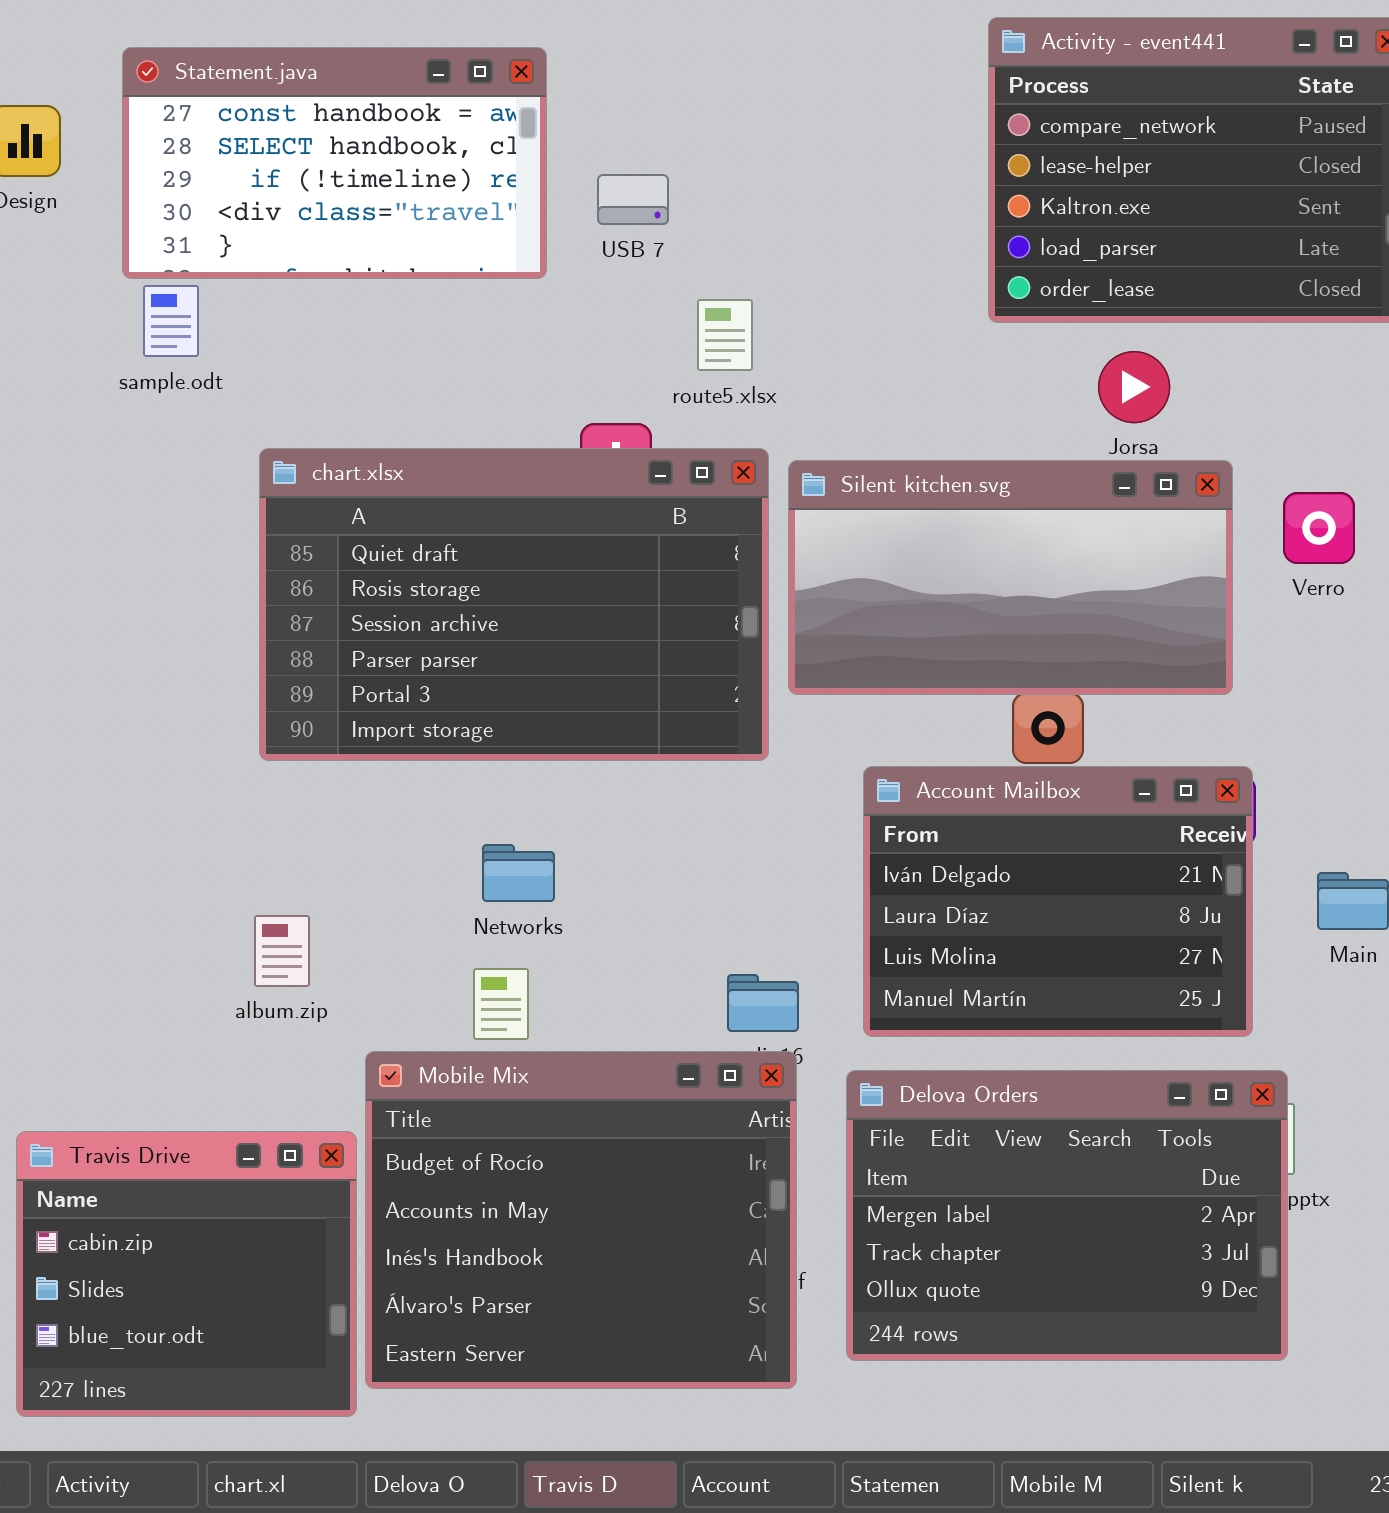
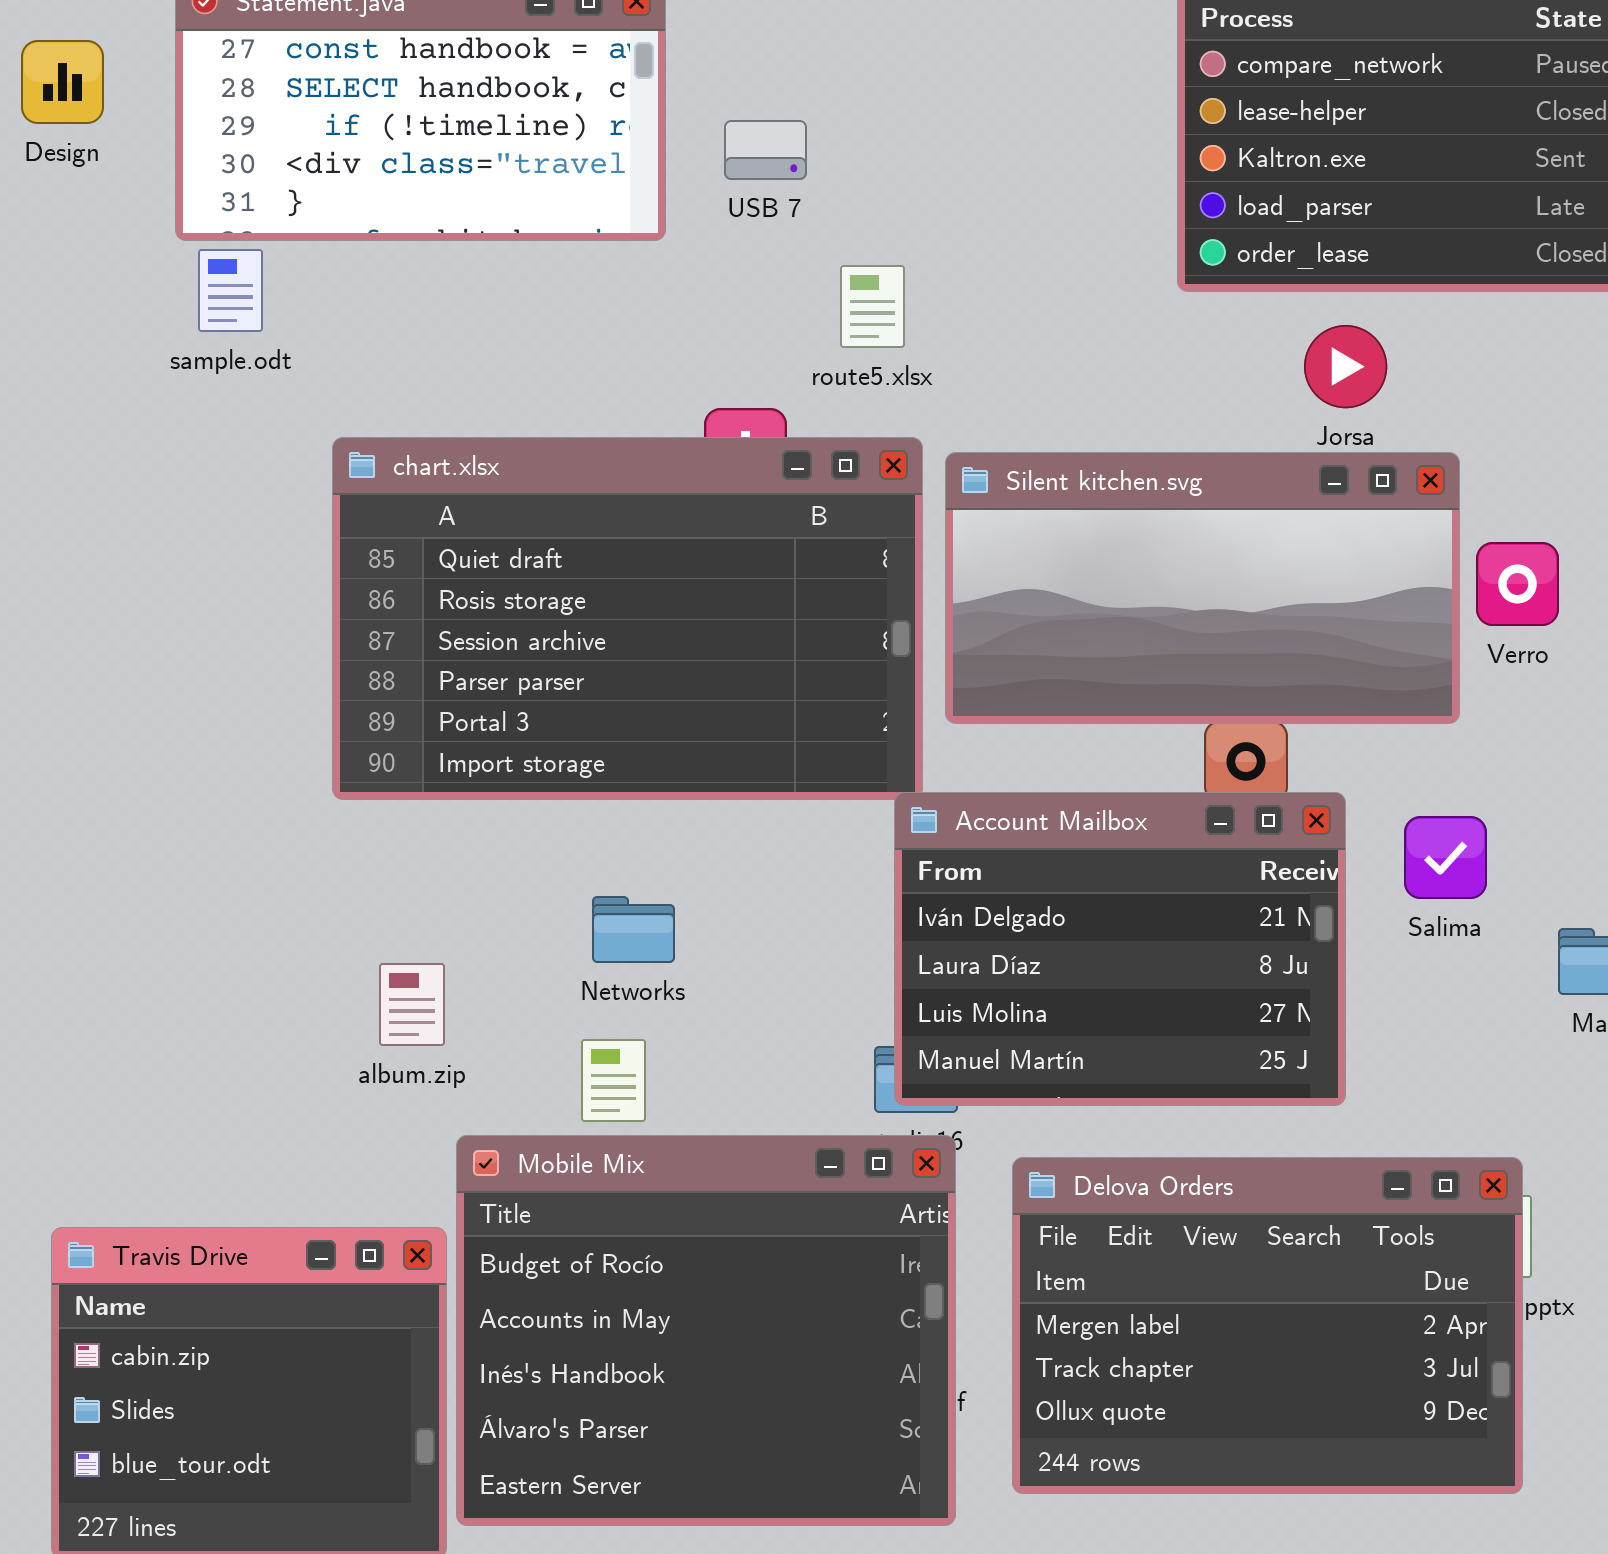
Verro: [1283,492,1355,564] -> [1476,542,1559,626], moved
Account Mailbox: [863,766,1253,1037] -> [894,792,1346,1106], moved
album.zip: [254,915,310,987] -> [379,963,445,1046], moved

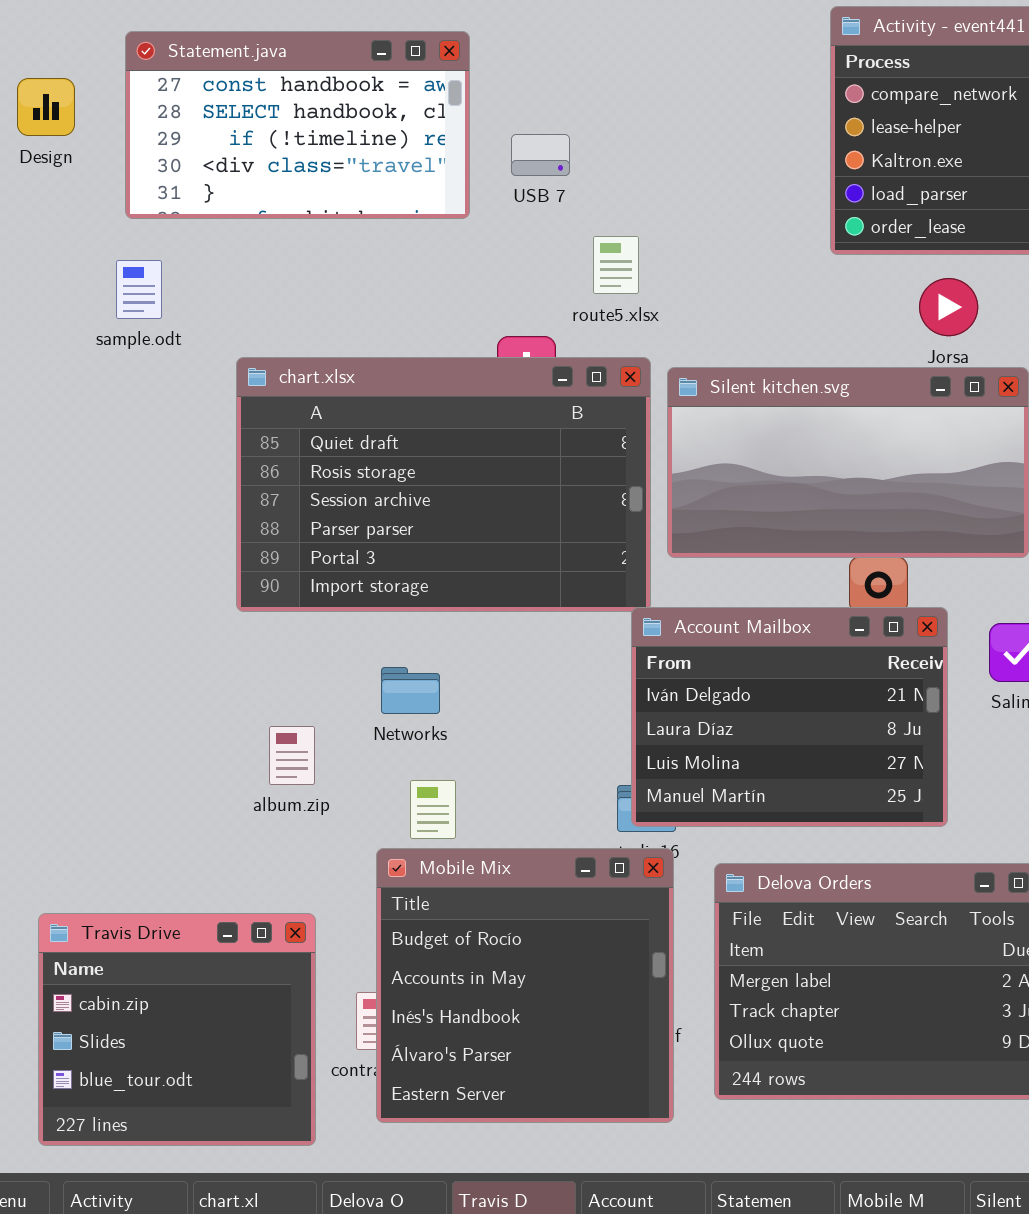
sample.odt: [198,249,263,332] -> [116,260,162,319], moved
Networks: [592,896,675,963] -> [381,667,440,714], moved
Mobile Mix: [456,1135,956,1526] -> [376,848,674,1123], resized

